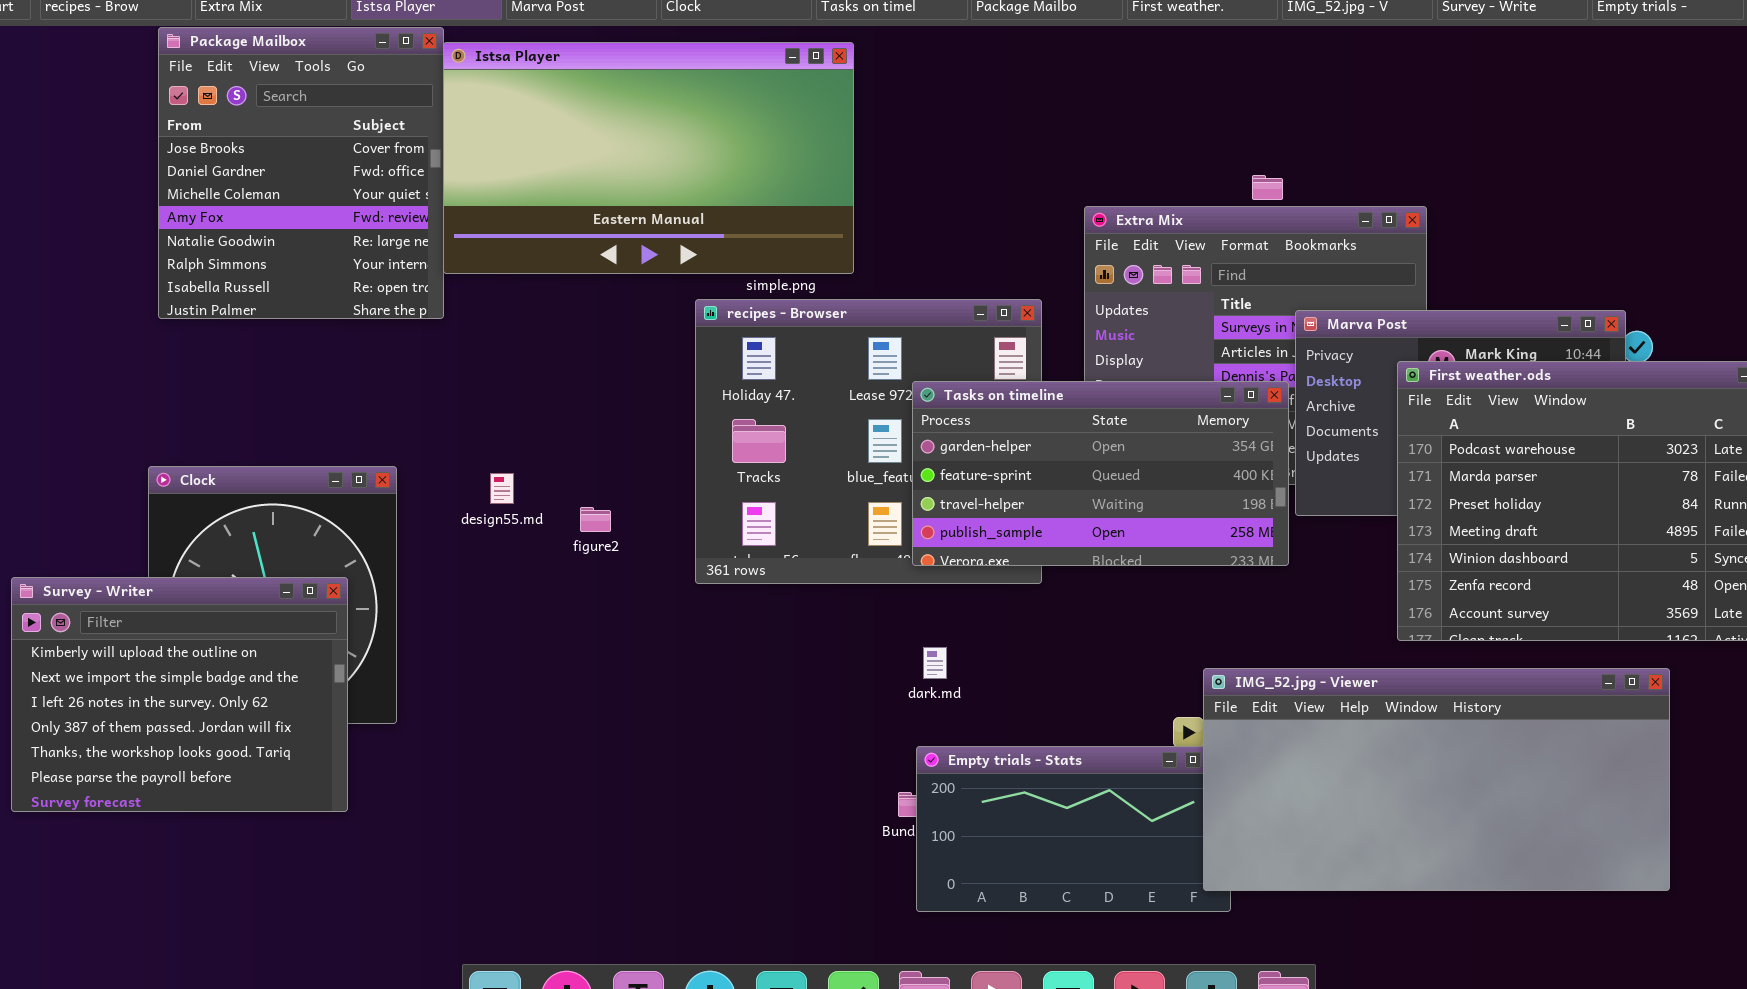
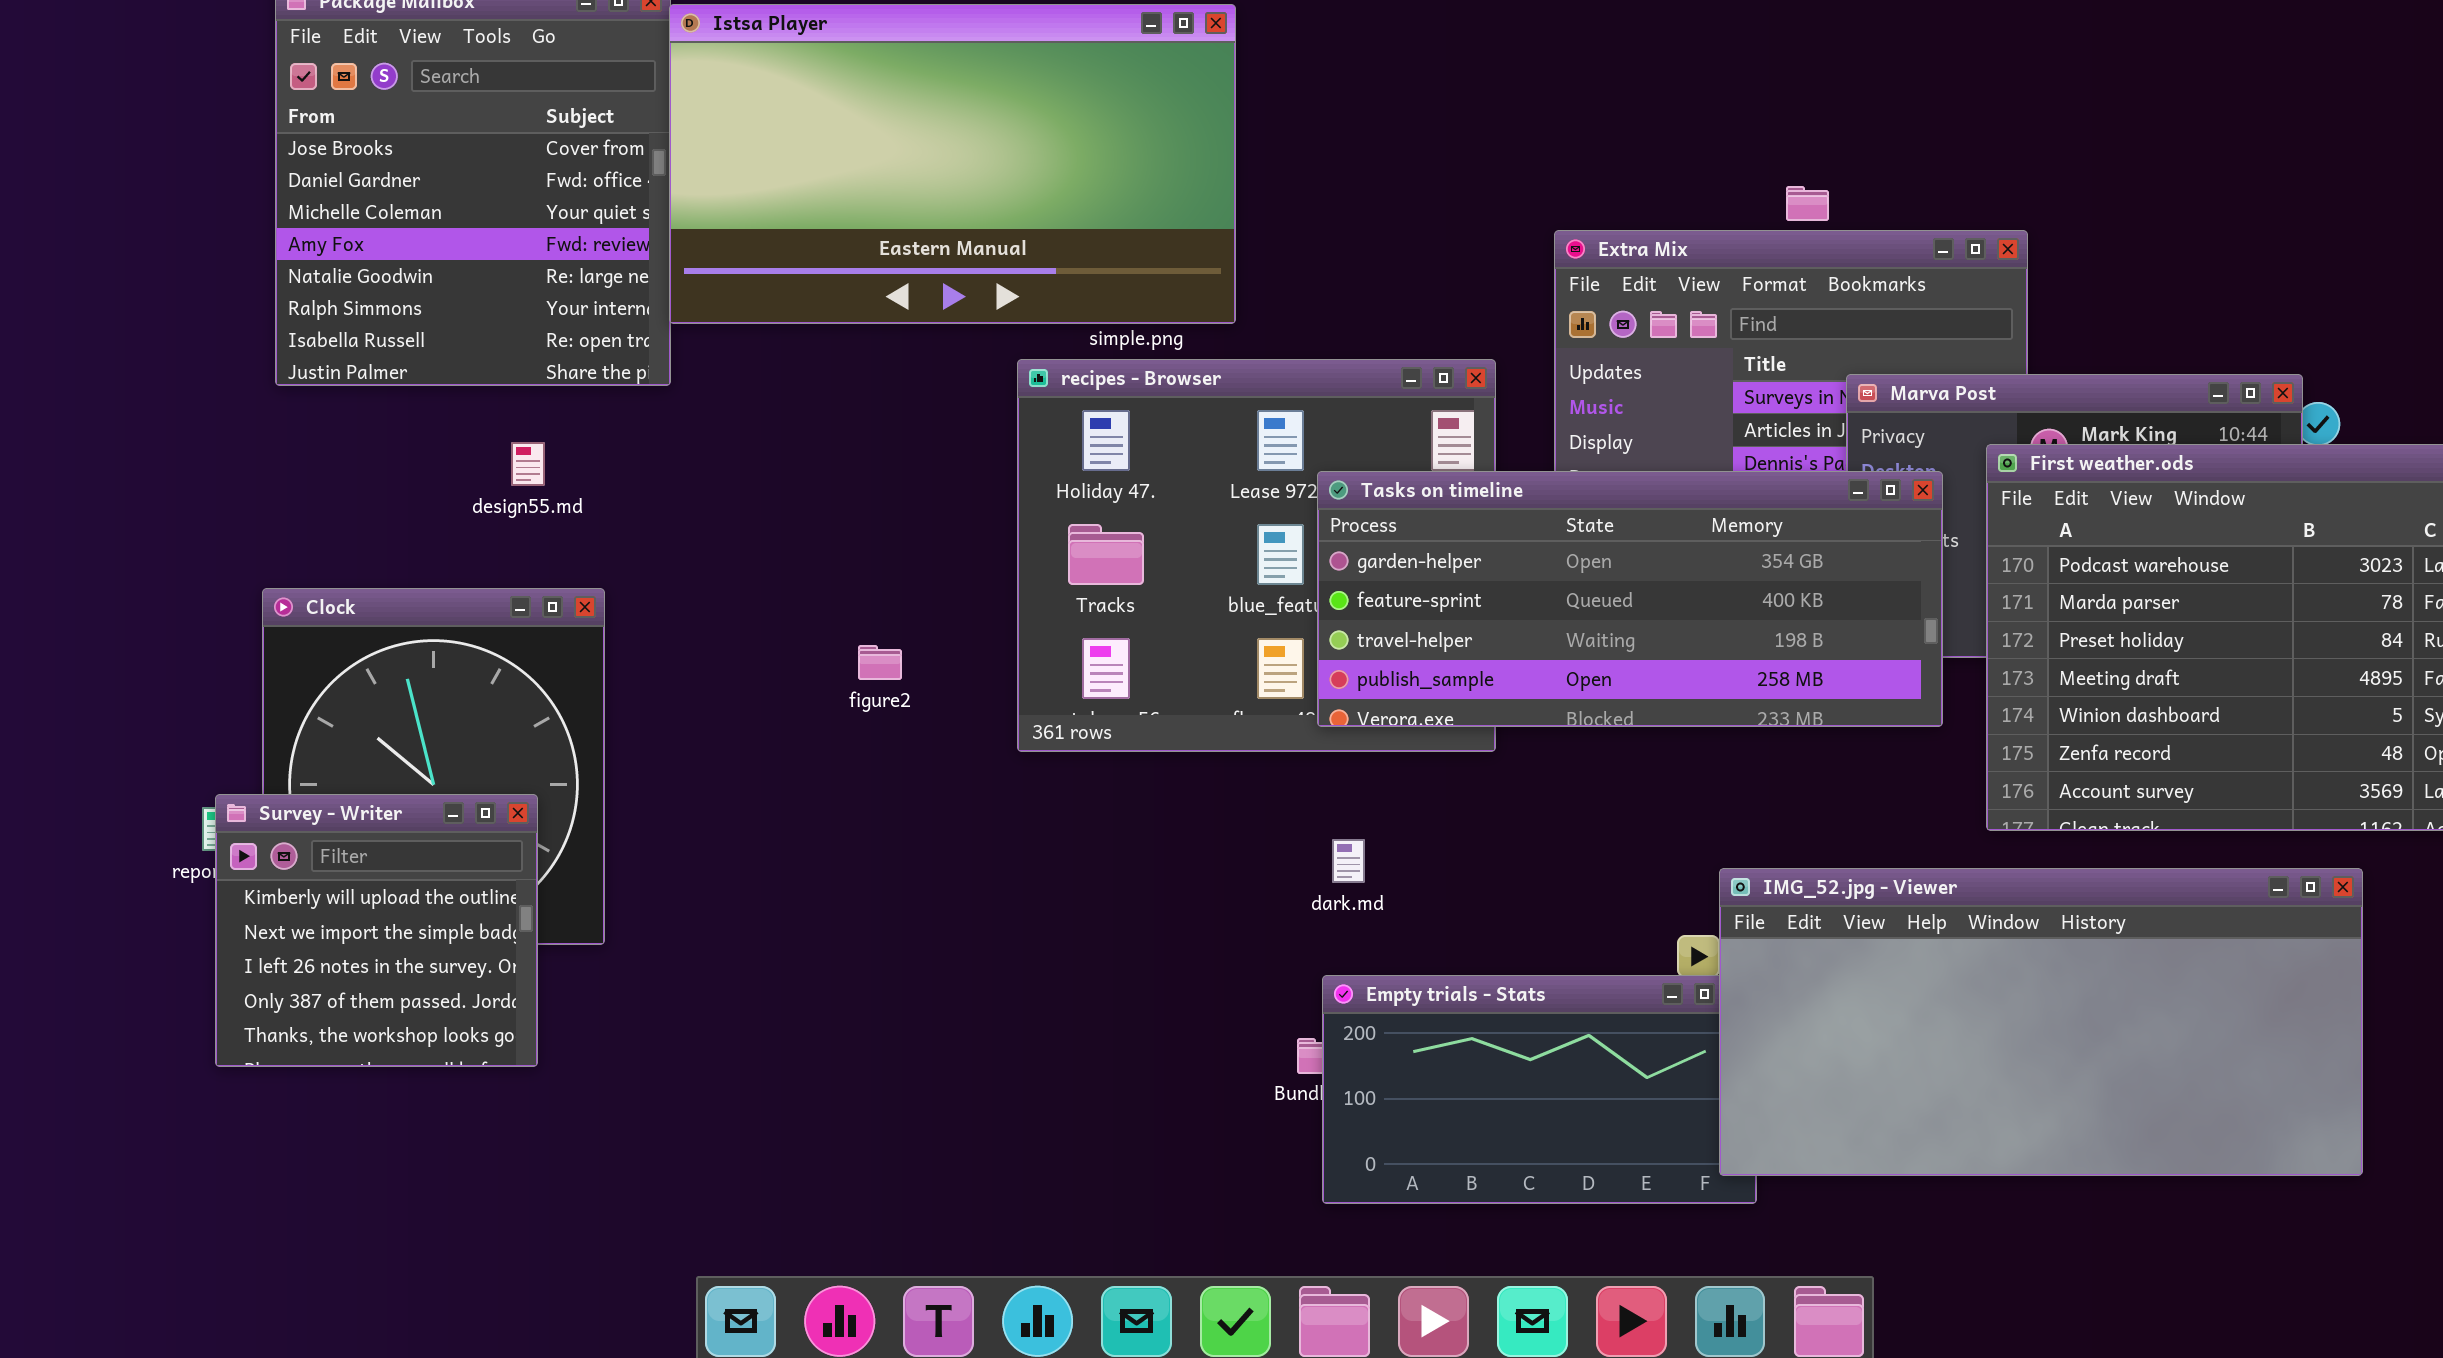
Tasks on timeline: [912,381,1289,566] -> [1317,471,1943,727], resized
design55.md: [490,473,514,504] -> [511,442,545,486], moved
Survey - Writer: [11,577,348,812] -> [215,794,538,1067], resized

